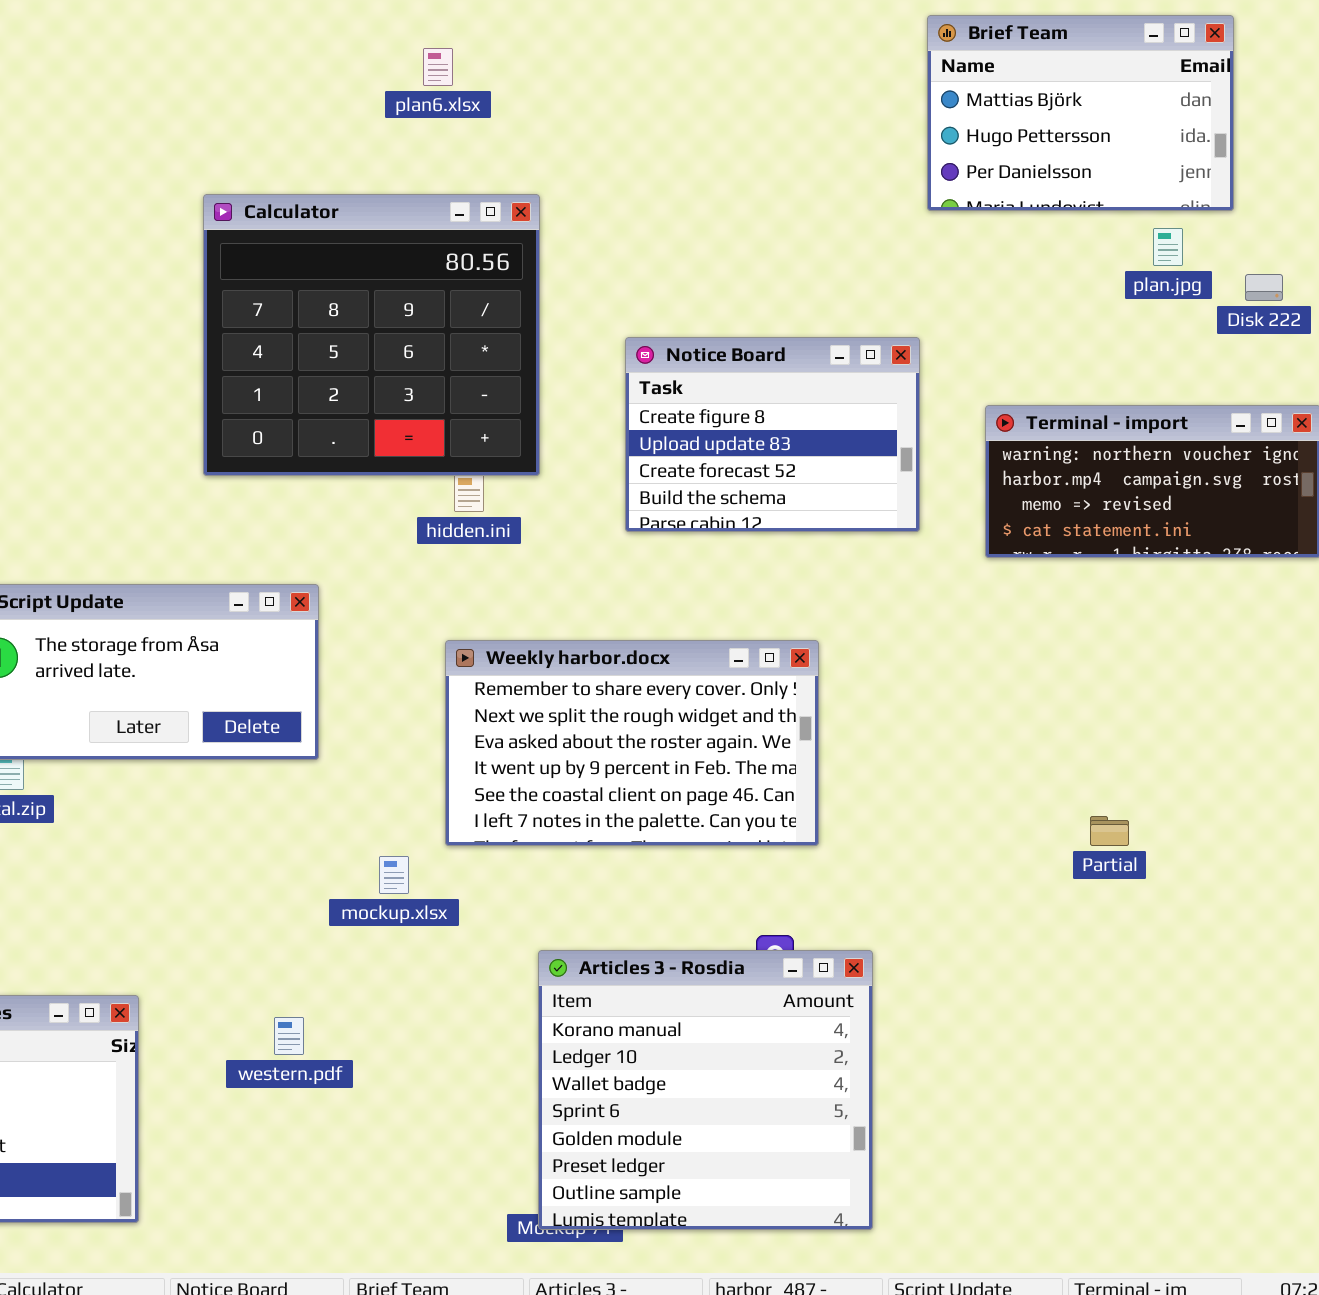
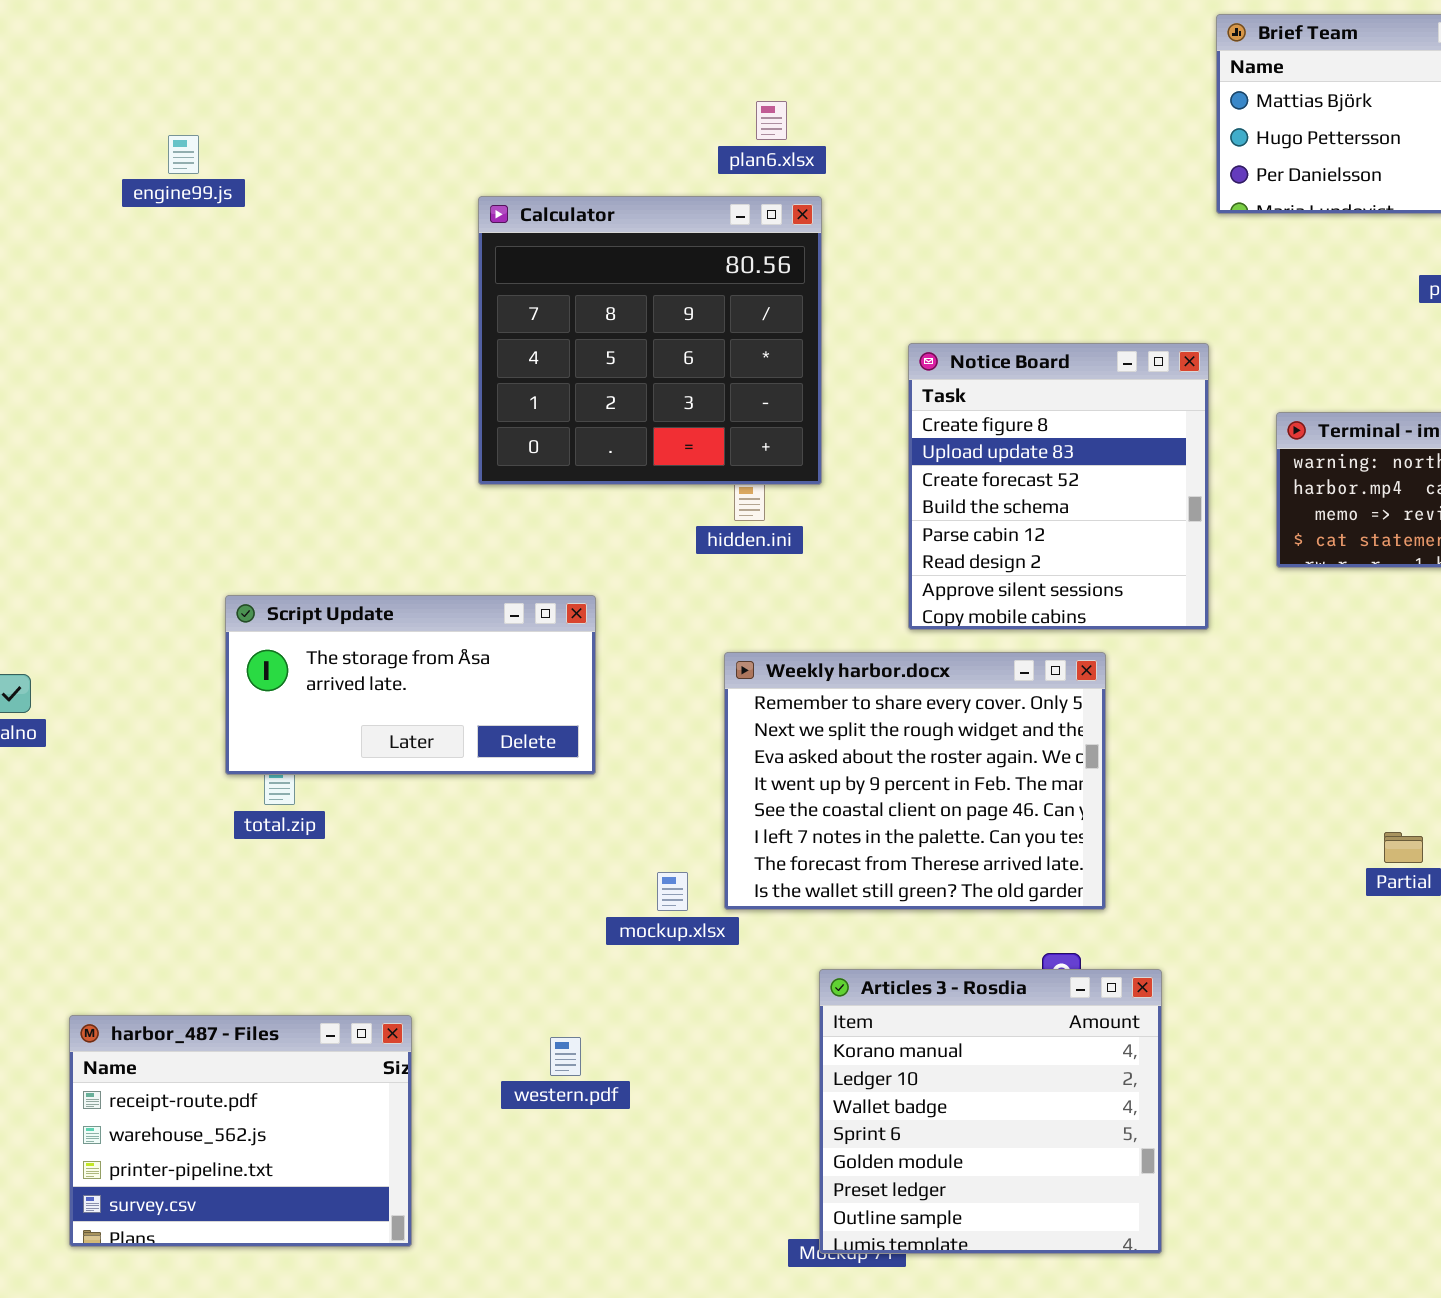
plan6.xlsx: [423,48,453,86] -> [756,101,787,140], moved
Notice Board: [625,337,920,532] -> [908,343,1209,630], resized
Weekly harbor.docx: [445,640,819,846] -> [724,652,1106,910], resized

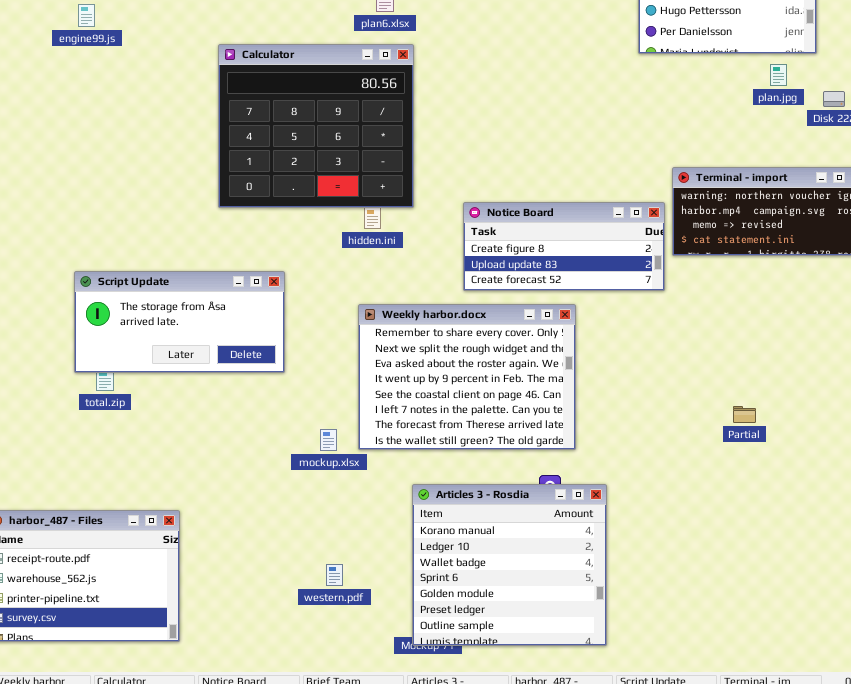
engine99.js: [168,135,199,174] -> [78,4,95,27], moved
Notice Board: [908,343,1209,630] -> [463,202,665,291], resized
western.pdf: [550,1037,581,1076] -> [326,564,343,586], moved

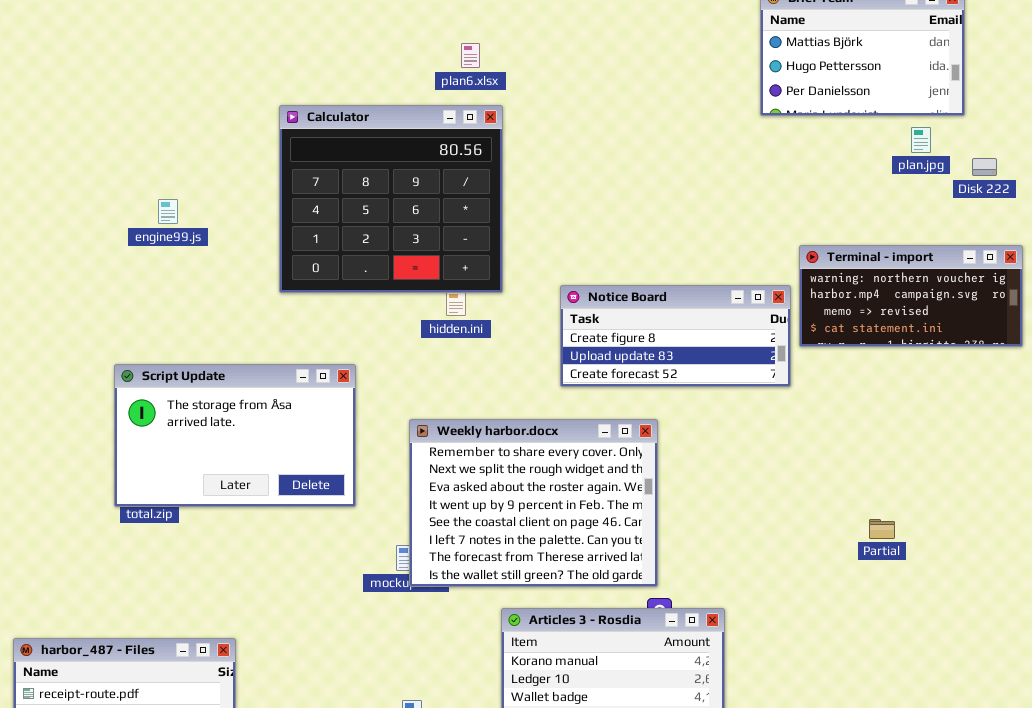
engine99.js: [78,4,95,27] -> [158,199,178,224], moved
Script Update: [74,271,285,373] -> [114,364,356,507], resized
Weekly harbor.docx: [358,304,576,450] -> [409,419,658,587], moved

